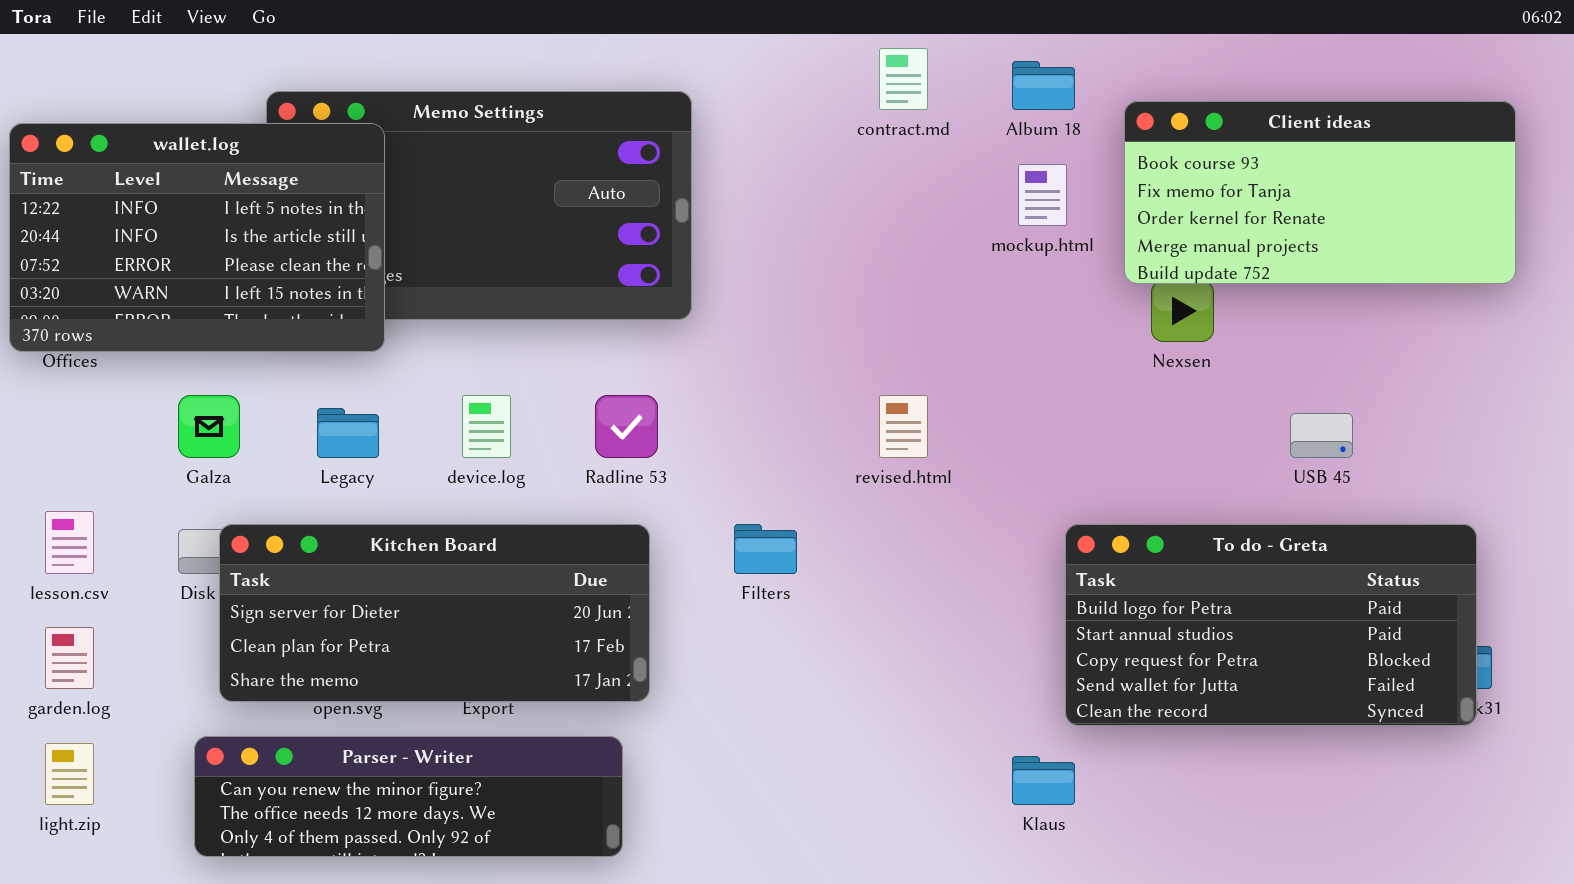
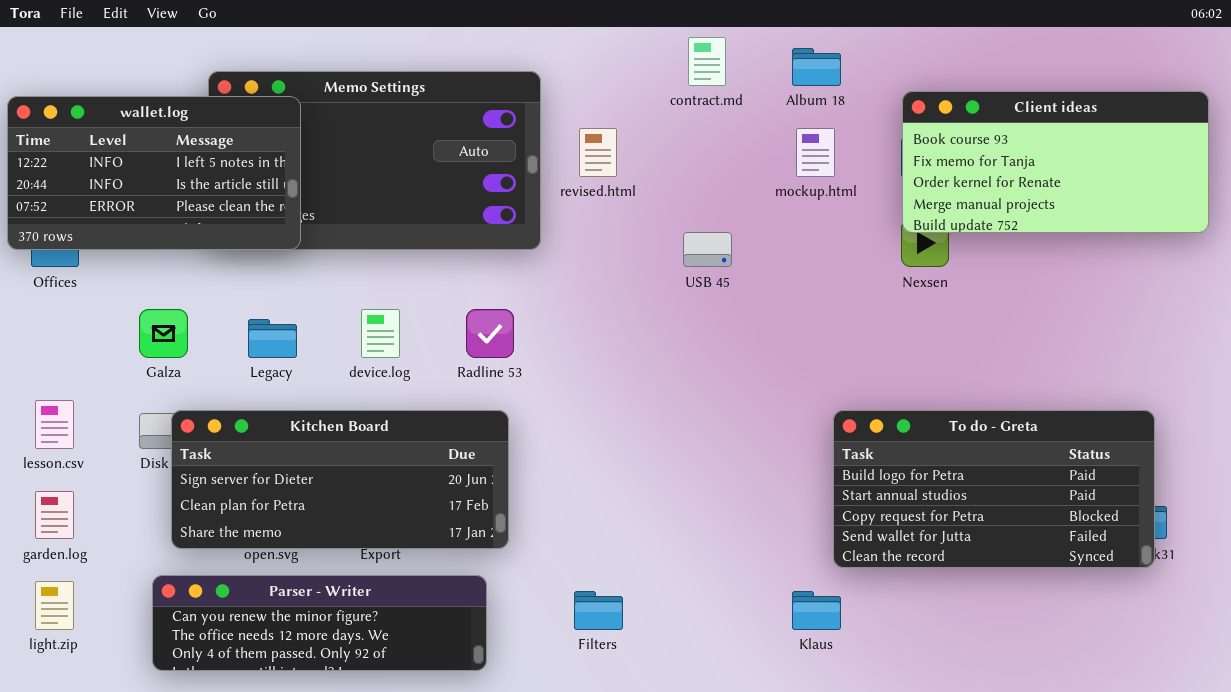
Client ideas: [1124,101,1516,284] -> [902,91,1209,233], moved
wallet.log: [9,123,385,352] -> [7,96,301,250], resized
revised.html: [879,395,928,458] -> [579,128,617,177], moved
USB 45: [1290,413,1353,458] -> [683,232,732,267], moved
Filters: [734,524,797,574] -> [574,591,623,630], moved

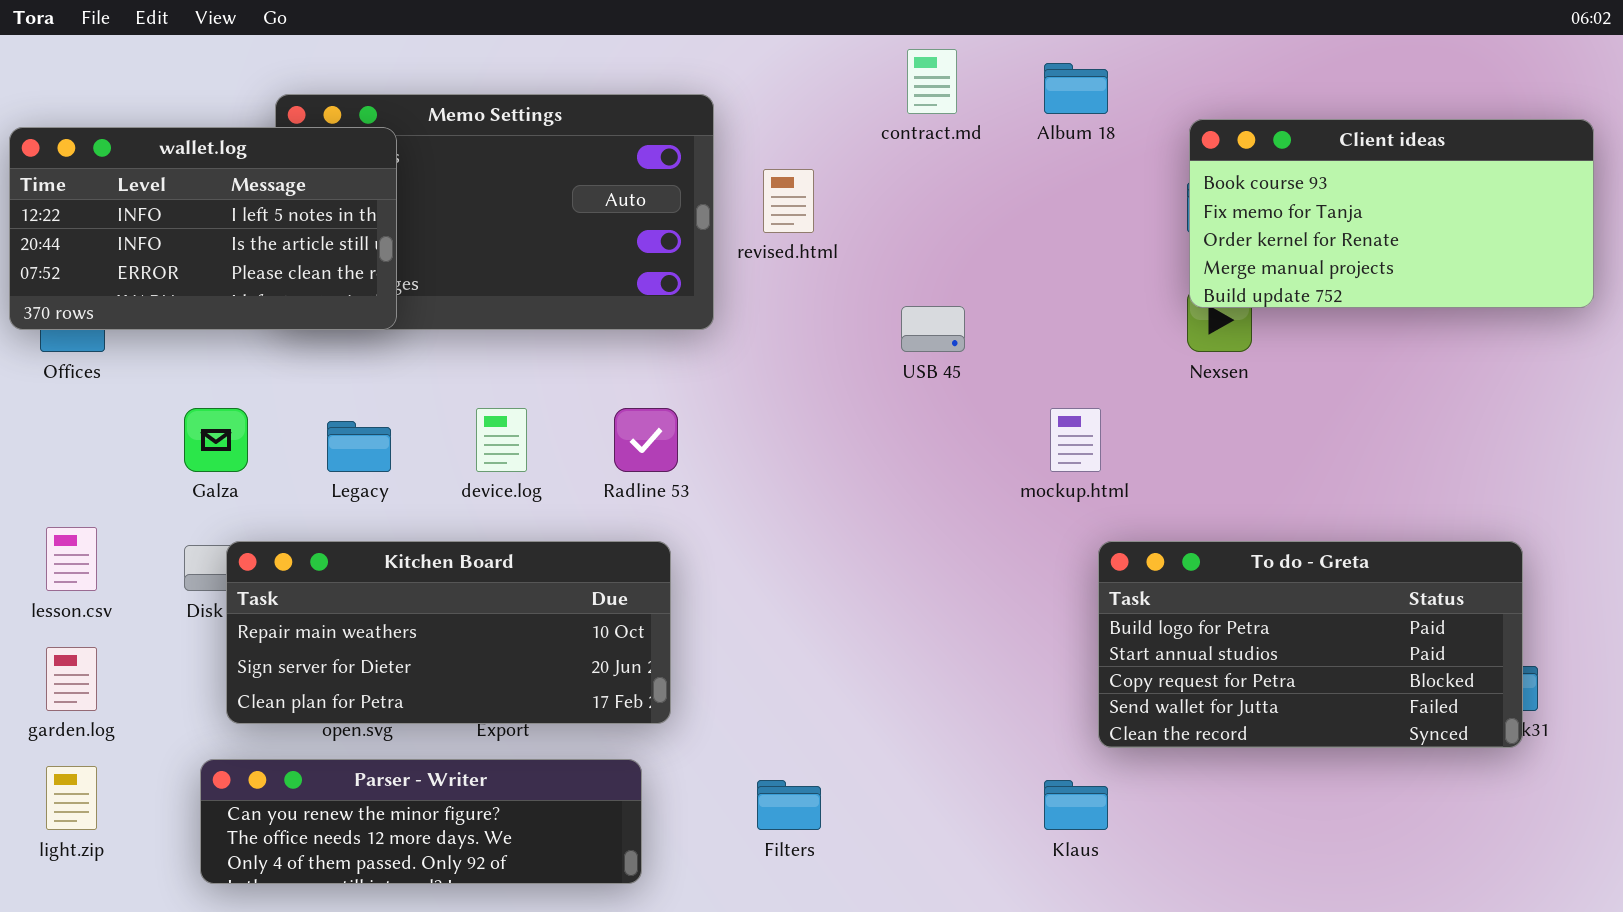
mockup.html: [796,128,835,177] -> [1050,408,1101,472], moved
Kitchen Board: [171,410,509,549] -> [226,541,671,724], scrolled up 1 row

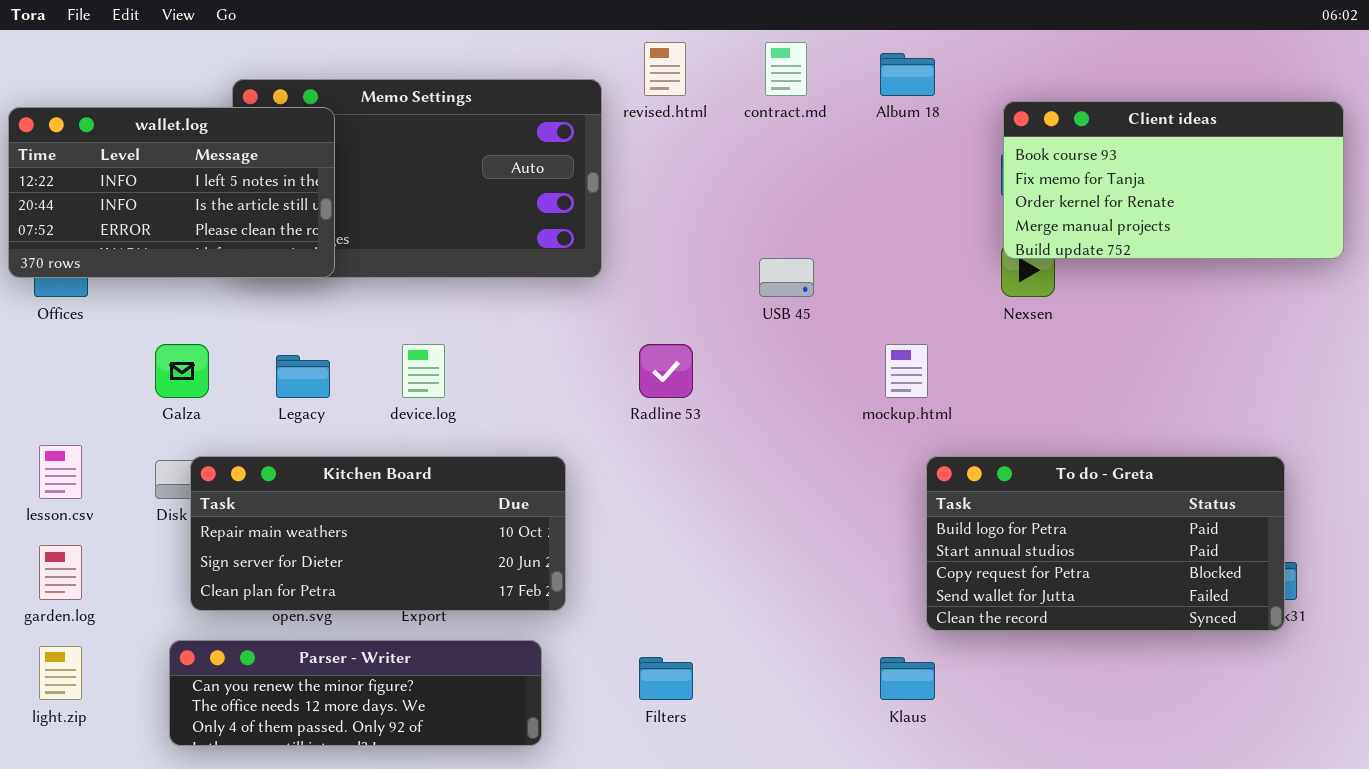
revised.html: [763,169,814,233] -> [644,42,686,96], moved
Radline 53: [614,408,678,472] -> [639,344,693,398], moved

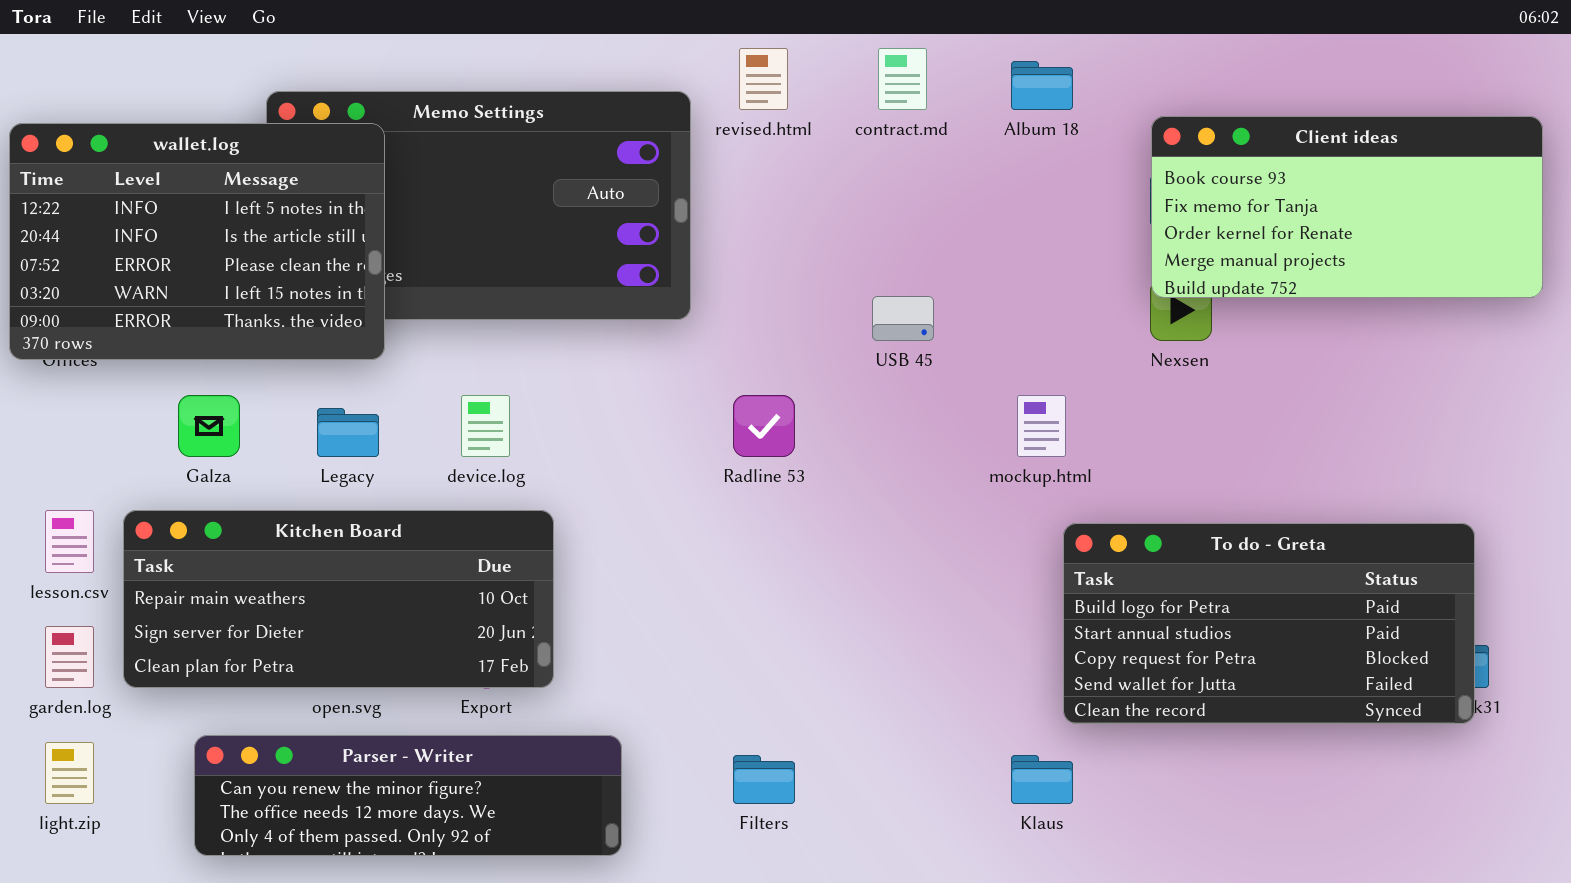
wallet.log: [8,107,335,278] -> [9,123,385,360], resized
Kitchen Board: [190,456,566,611] -> [123,510,554,688], moved

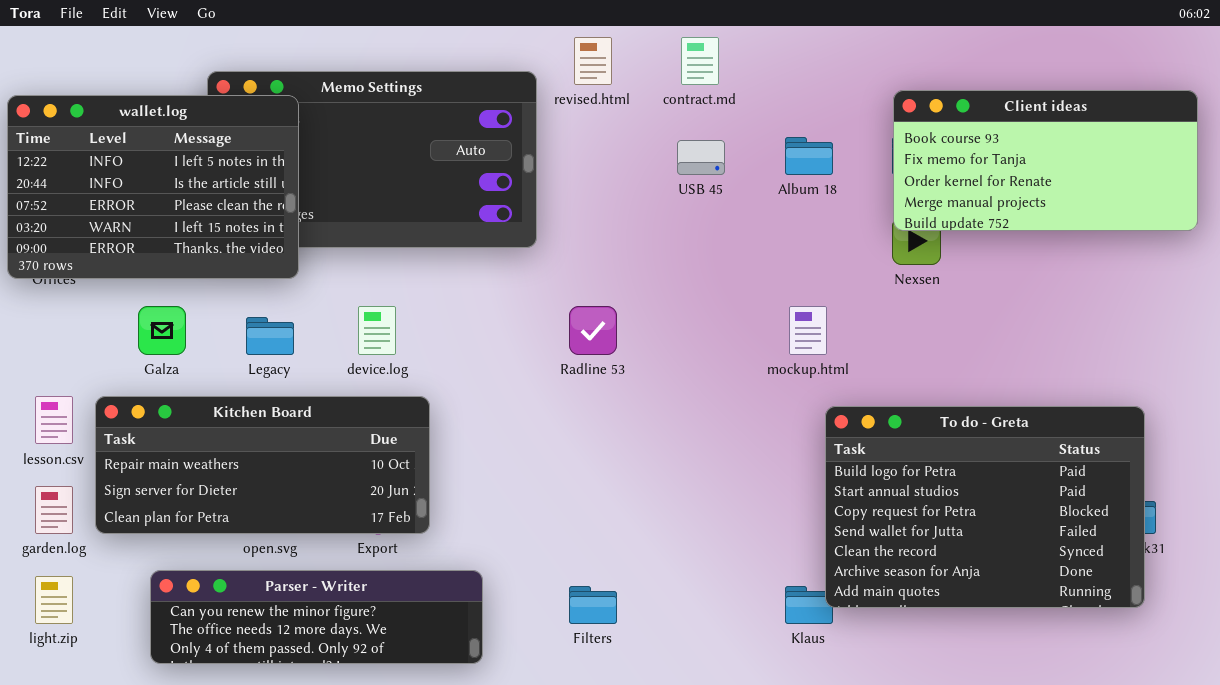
Album 18: [1011,61,1073,110] -> [785,137,833,175], moved
USB 45: [872,296,934,341] -> [677,140,725,175], moved
To do - Greta: [1063,523,1475,724] -> [825,406,1145,608], resized

